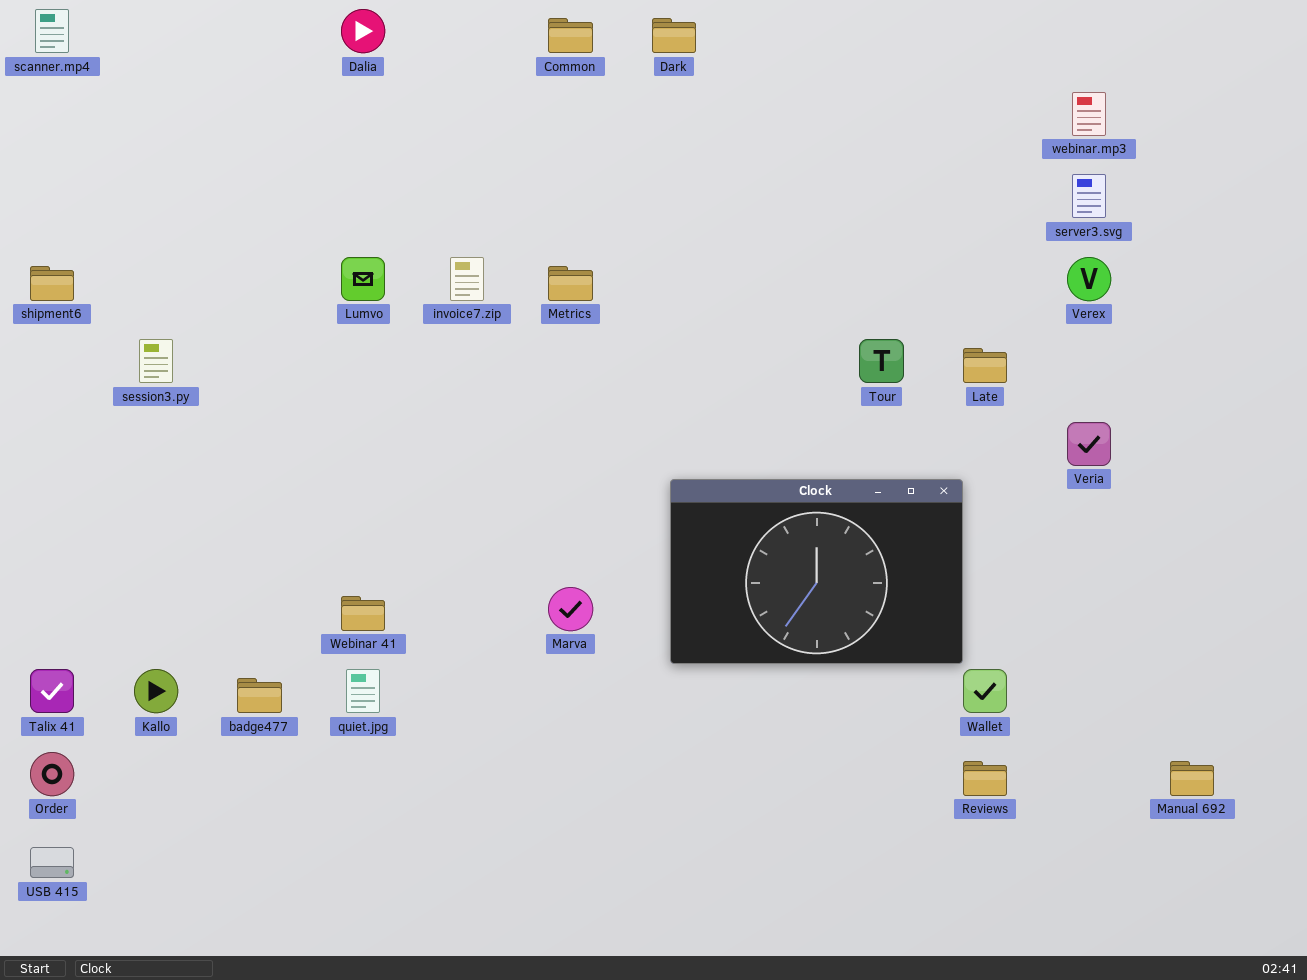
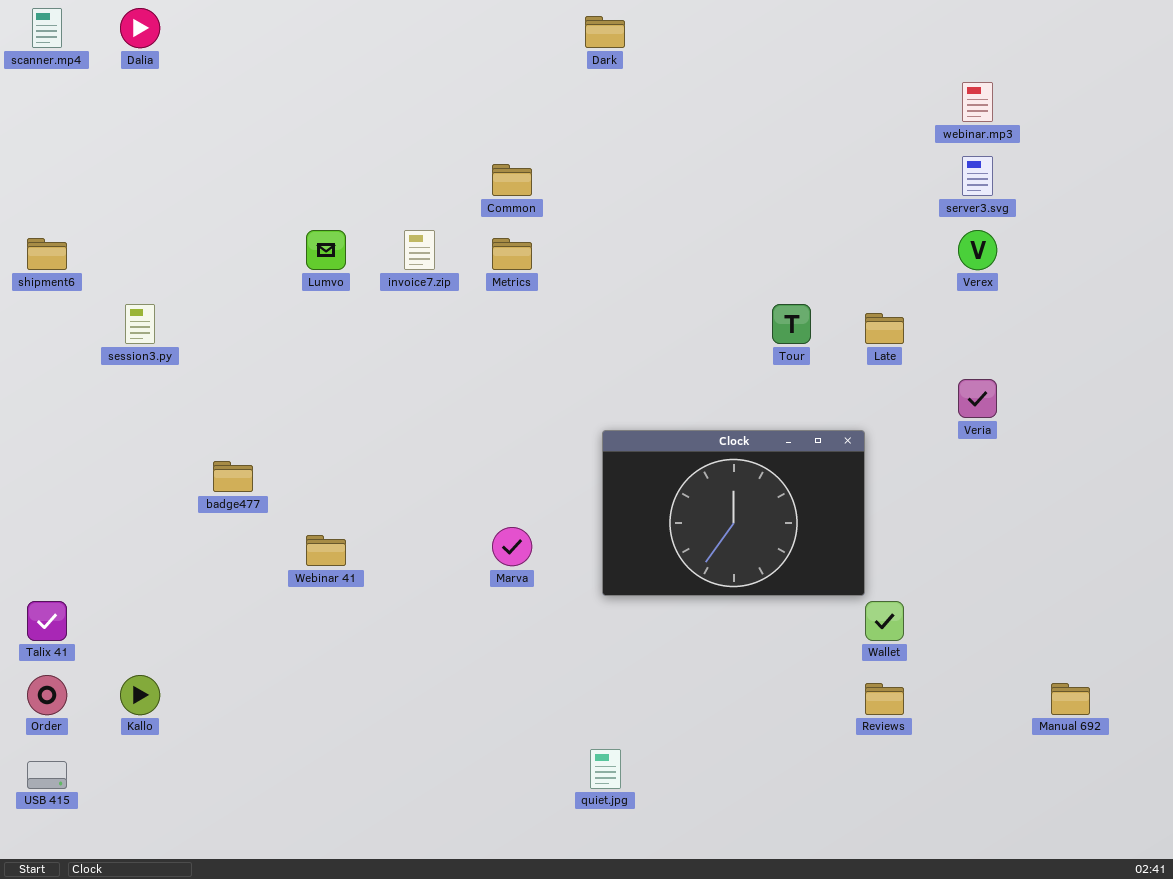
Dalia: [341,9,385,53] -> [120,8,160,48], moved
Common: [548,18,593,53] -> [492,164,532,196], moved
Kallo: [134,669,178,713] -> [120,675,160,715], moved
quiet.jpg: [346,669,380,713] -> [590,749,621,789], moved
badge477: [237,678,282,713] -> [213,461,253,492], moved

